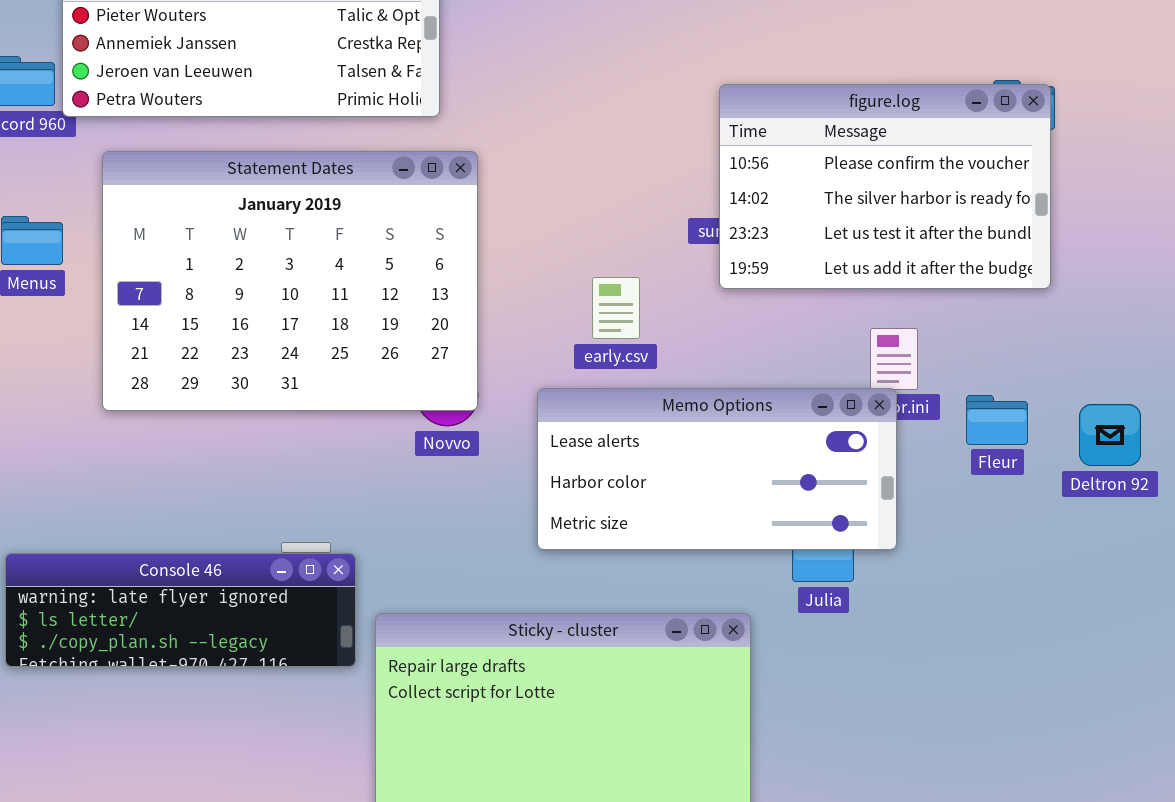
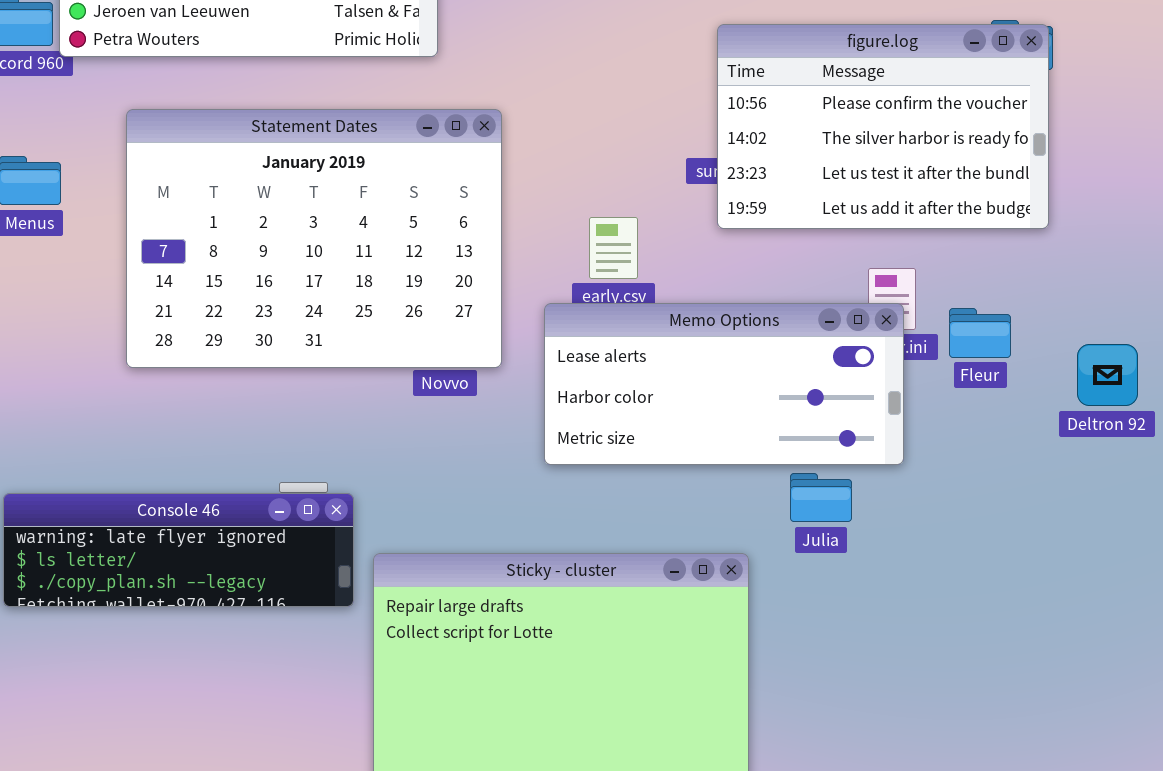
Statement Dates: [102,151,478,411] -> [126,109,502,368], moved
Memo Options: [537,388,897,550] -> [544,303,904,465], moved
Fleur: [966,395,1028,445] -> [949,308,1011,358], moved

